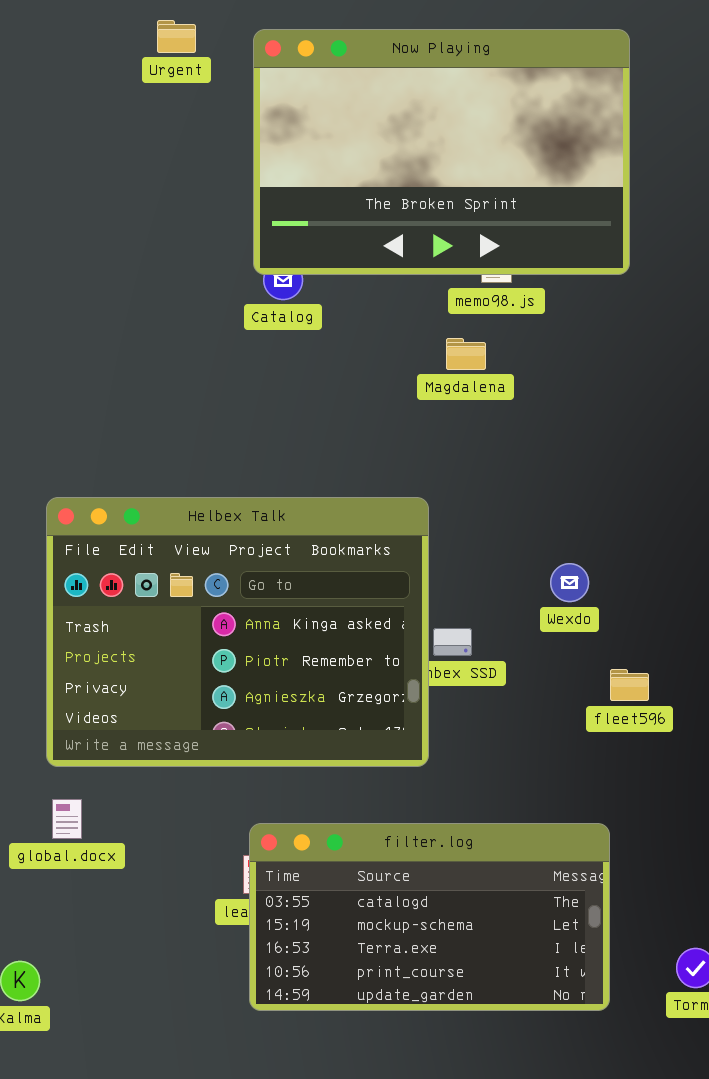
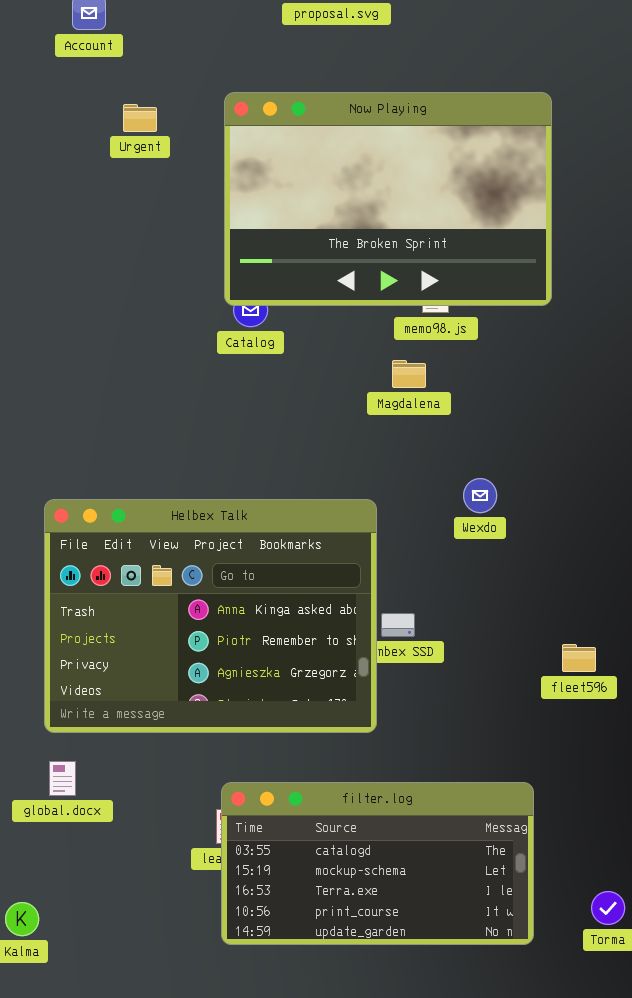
Urgent: [157,20,196,53] -> [123,104,157,132], moved
Wexdo: [550,563,589,602] -> [463,478,497,513], moved
fleet596: [610,669,649,701] -> [562,644,596,672], moved

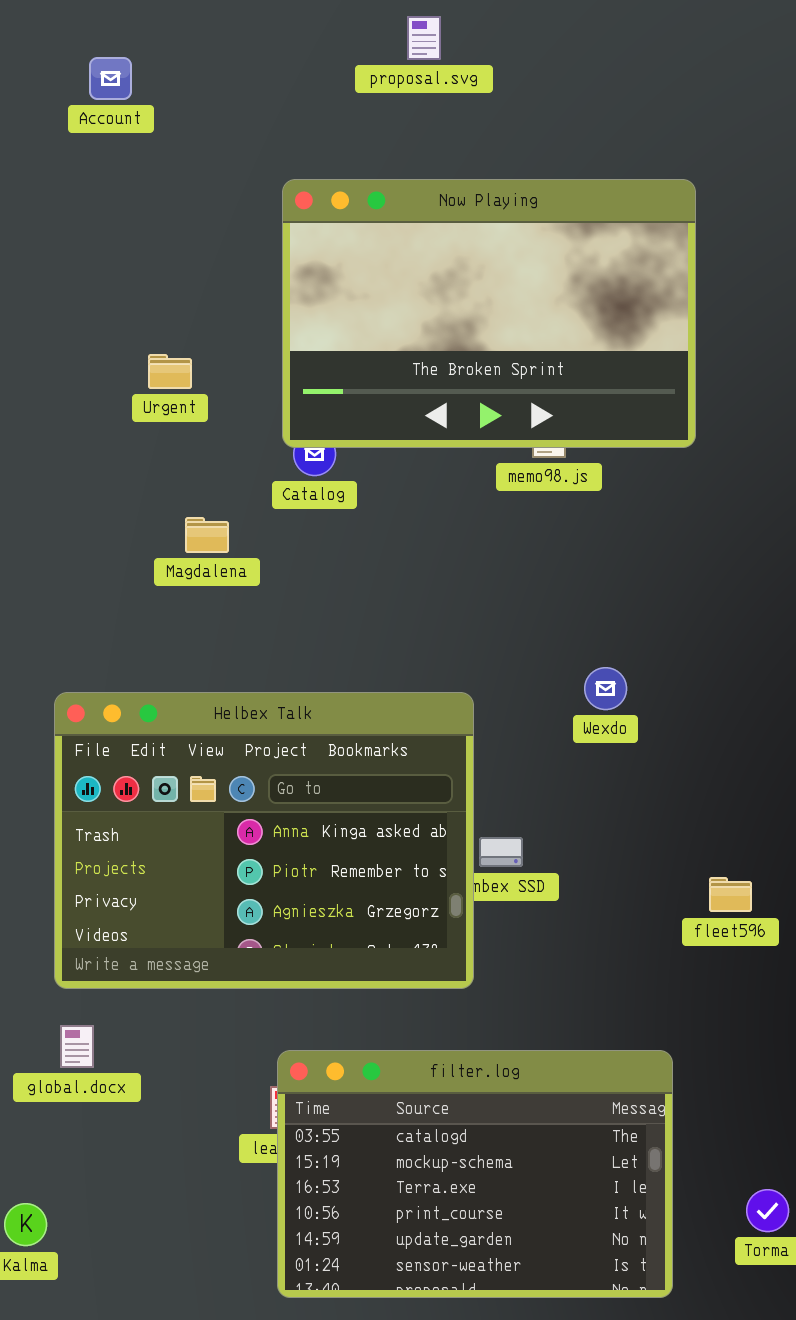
Urgent: [123,104,157,132] -> [148,354,192,389], moved
Magdalena: [392,360,426,388] -> [185,517,229,553], moved
filter.log: [221,782,534,945] -> [277,1050,673,1298], resized

